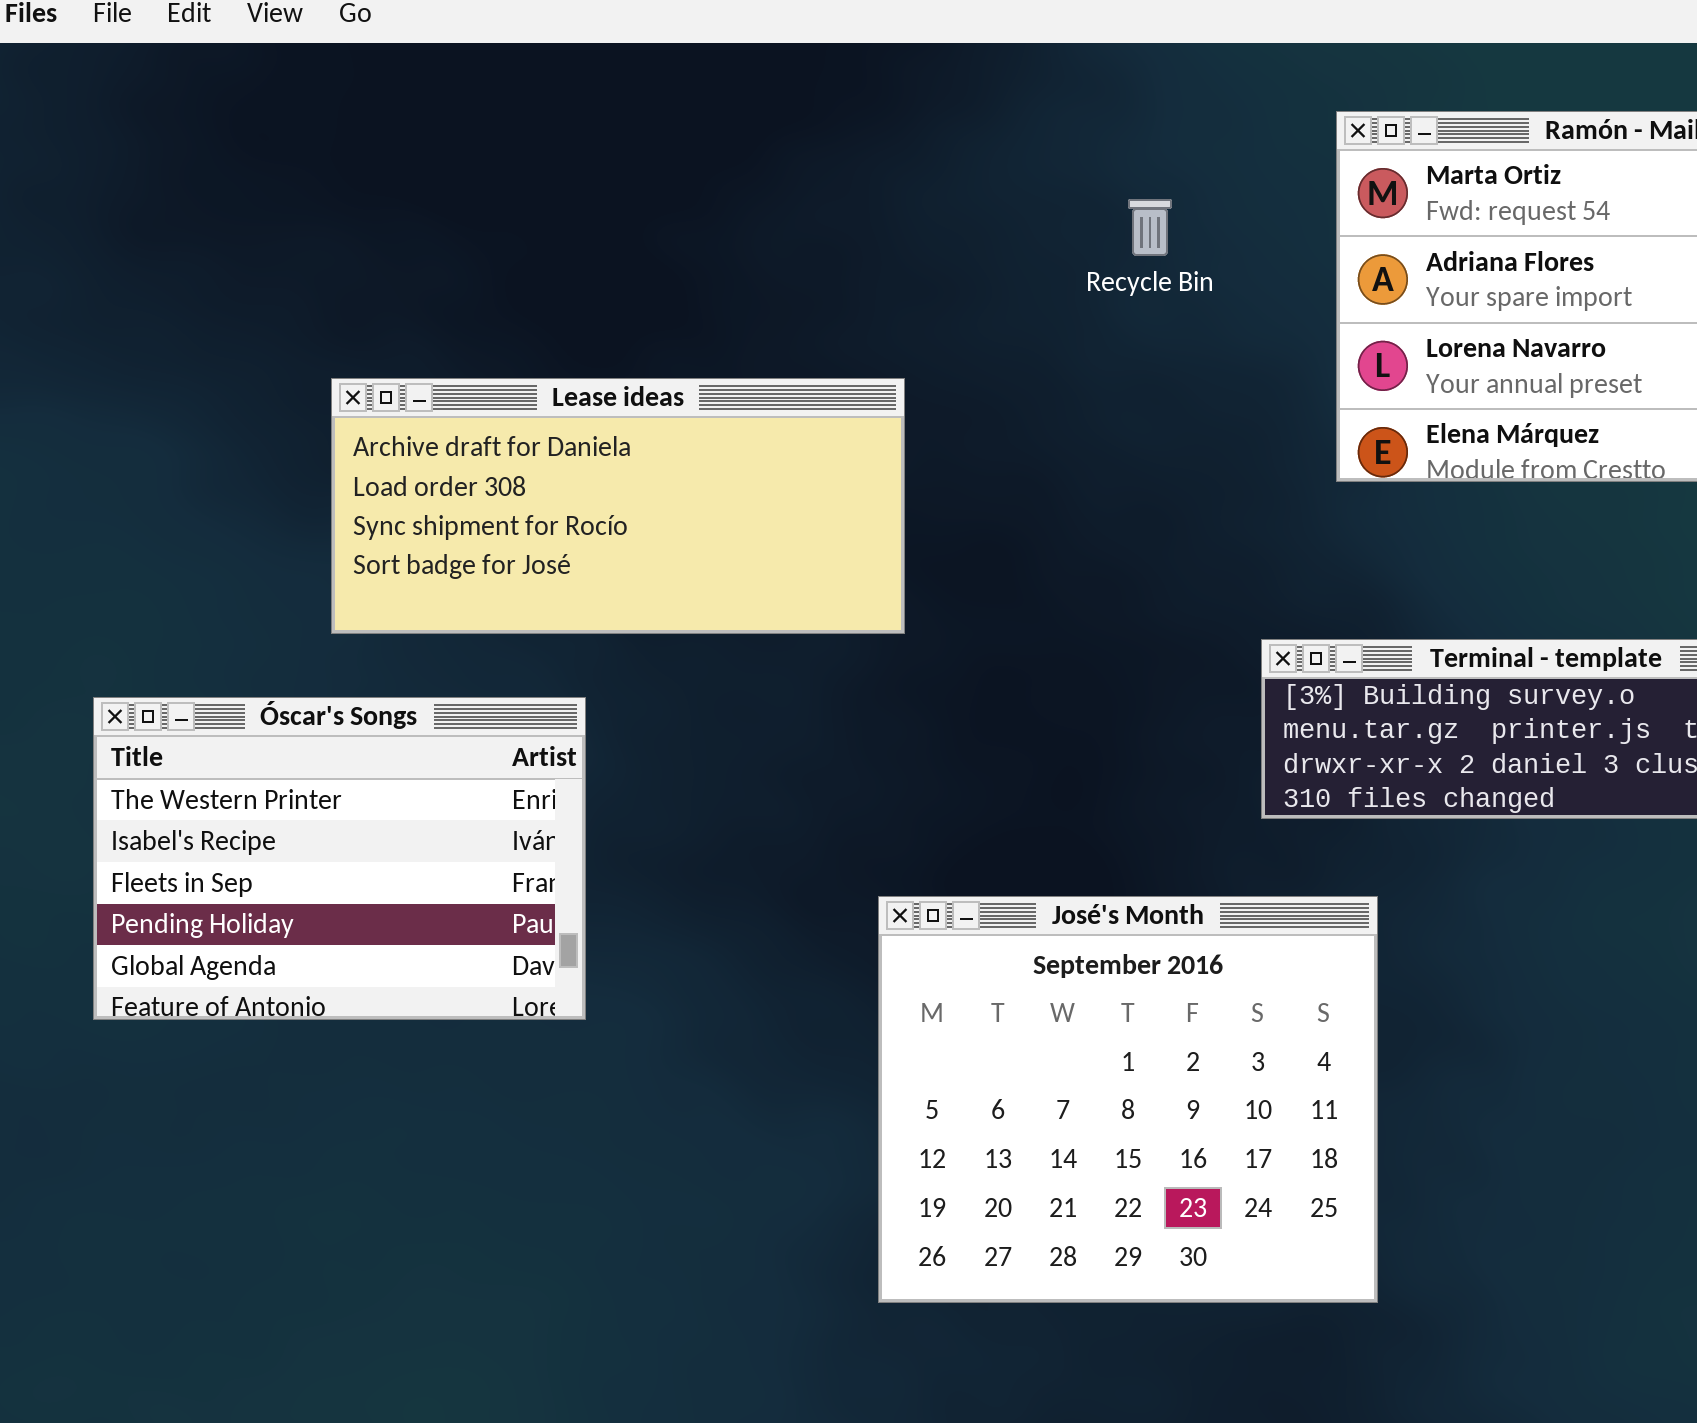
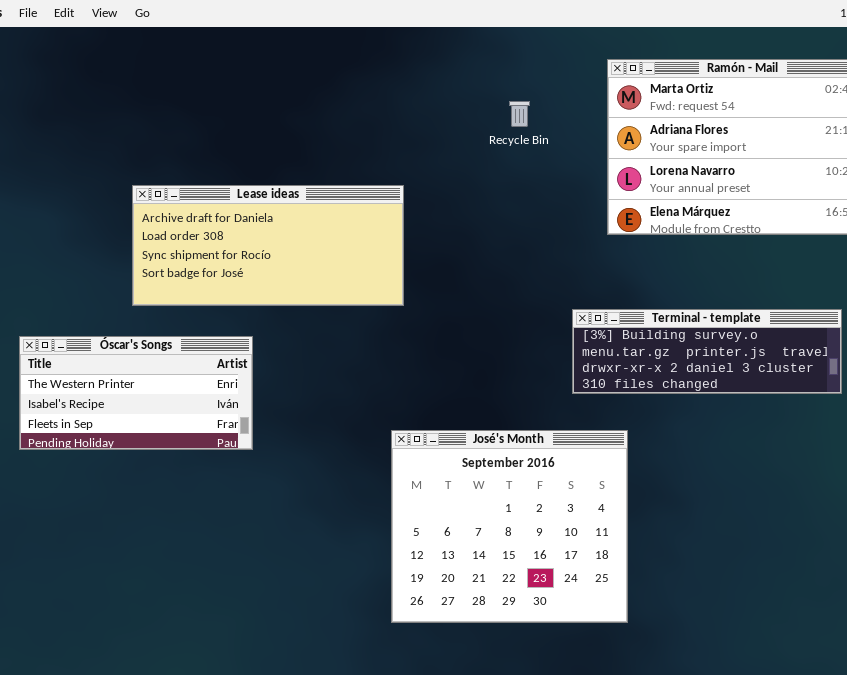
Óscar's Songs: [93,697,586,1020] -> [19,336,253,450], resized

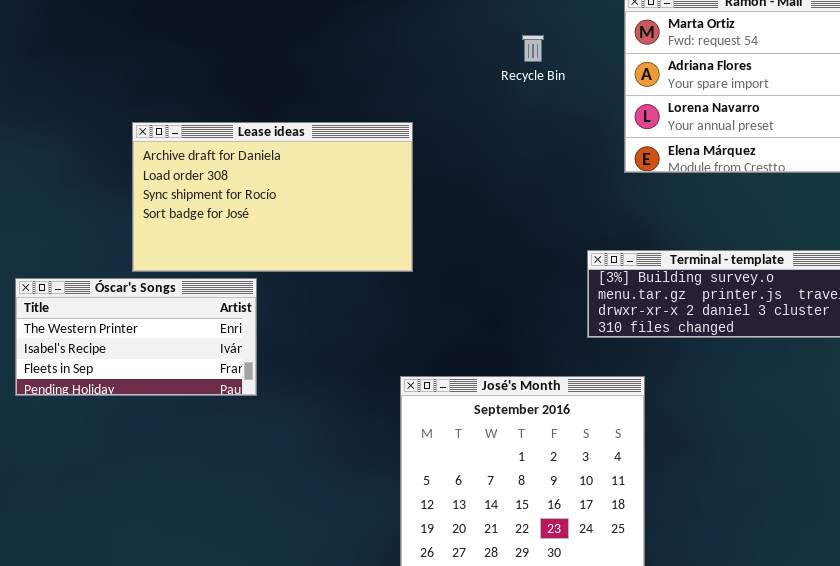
Lease ideas: [132,185,404,306] -> [132,122,413,272], resized

